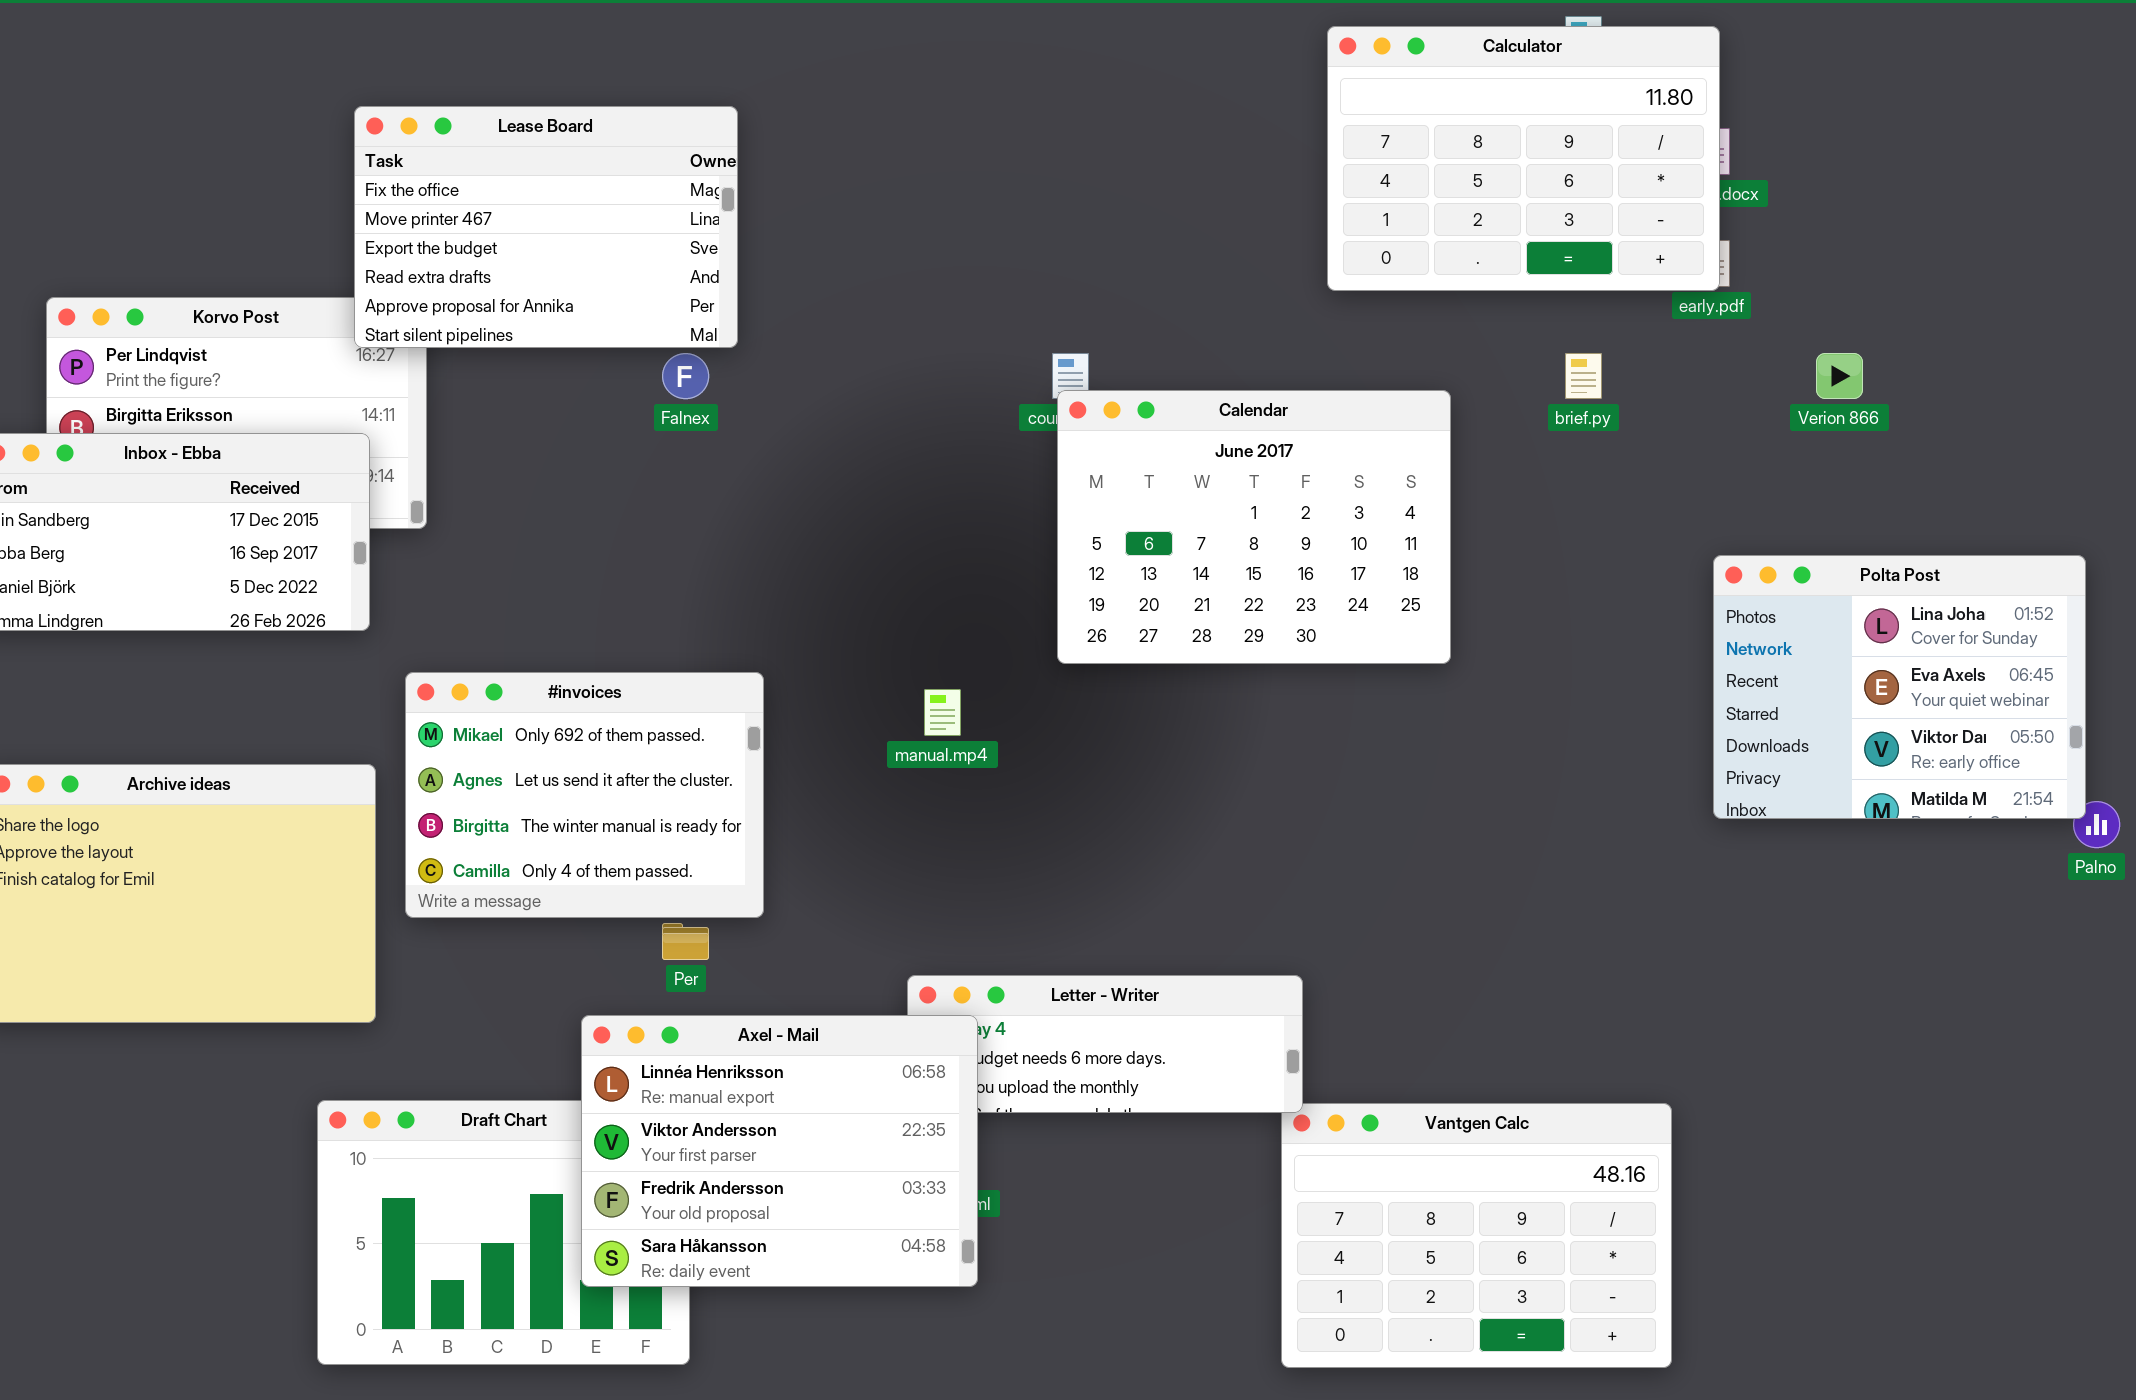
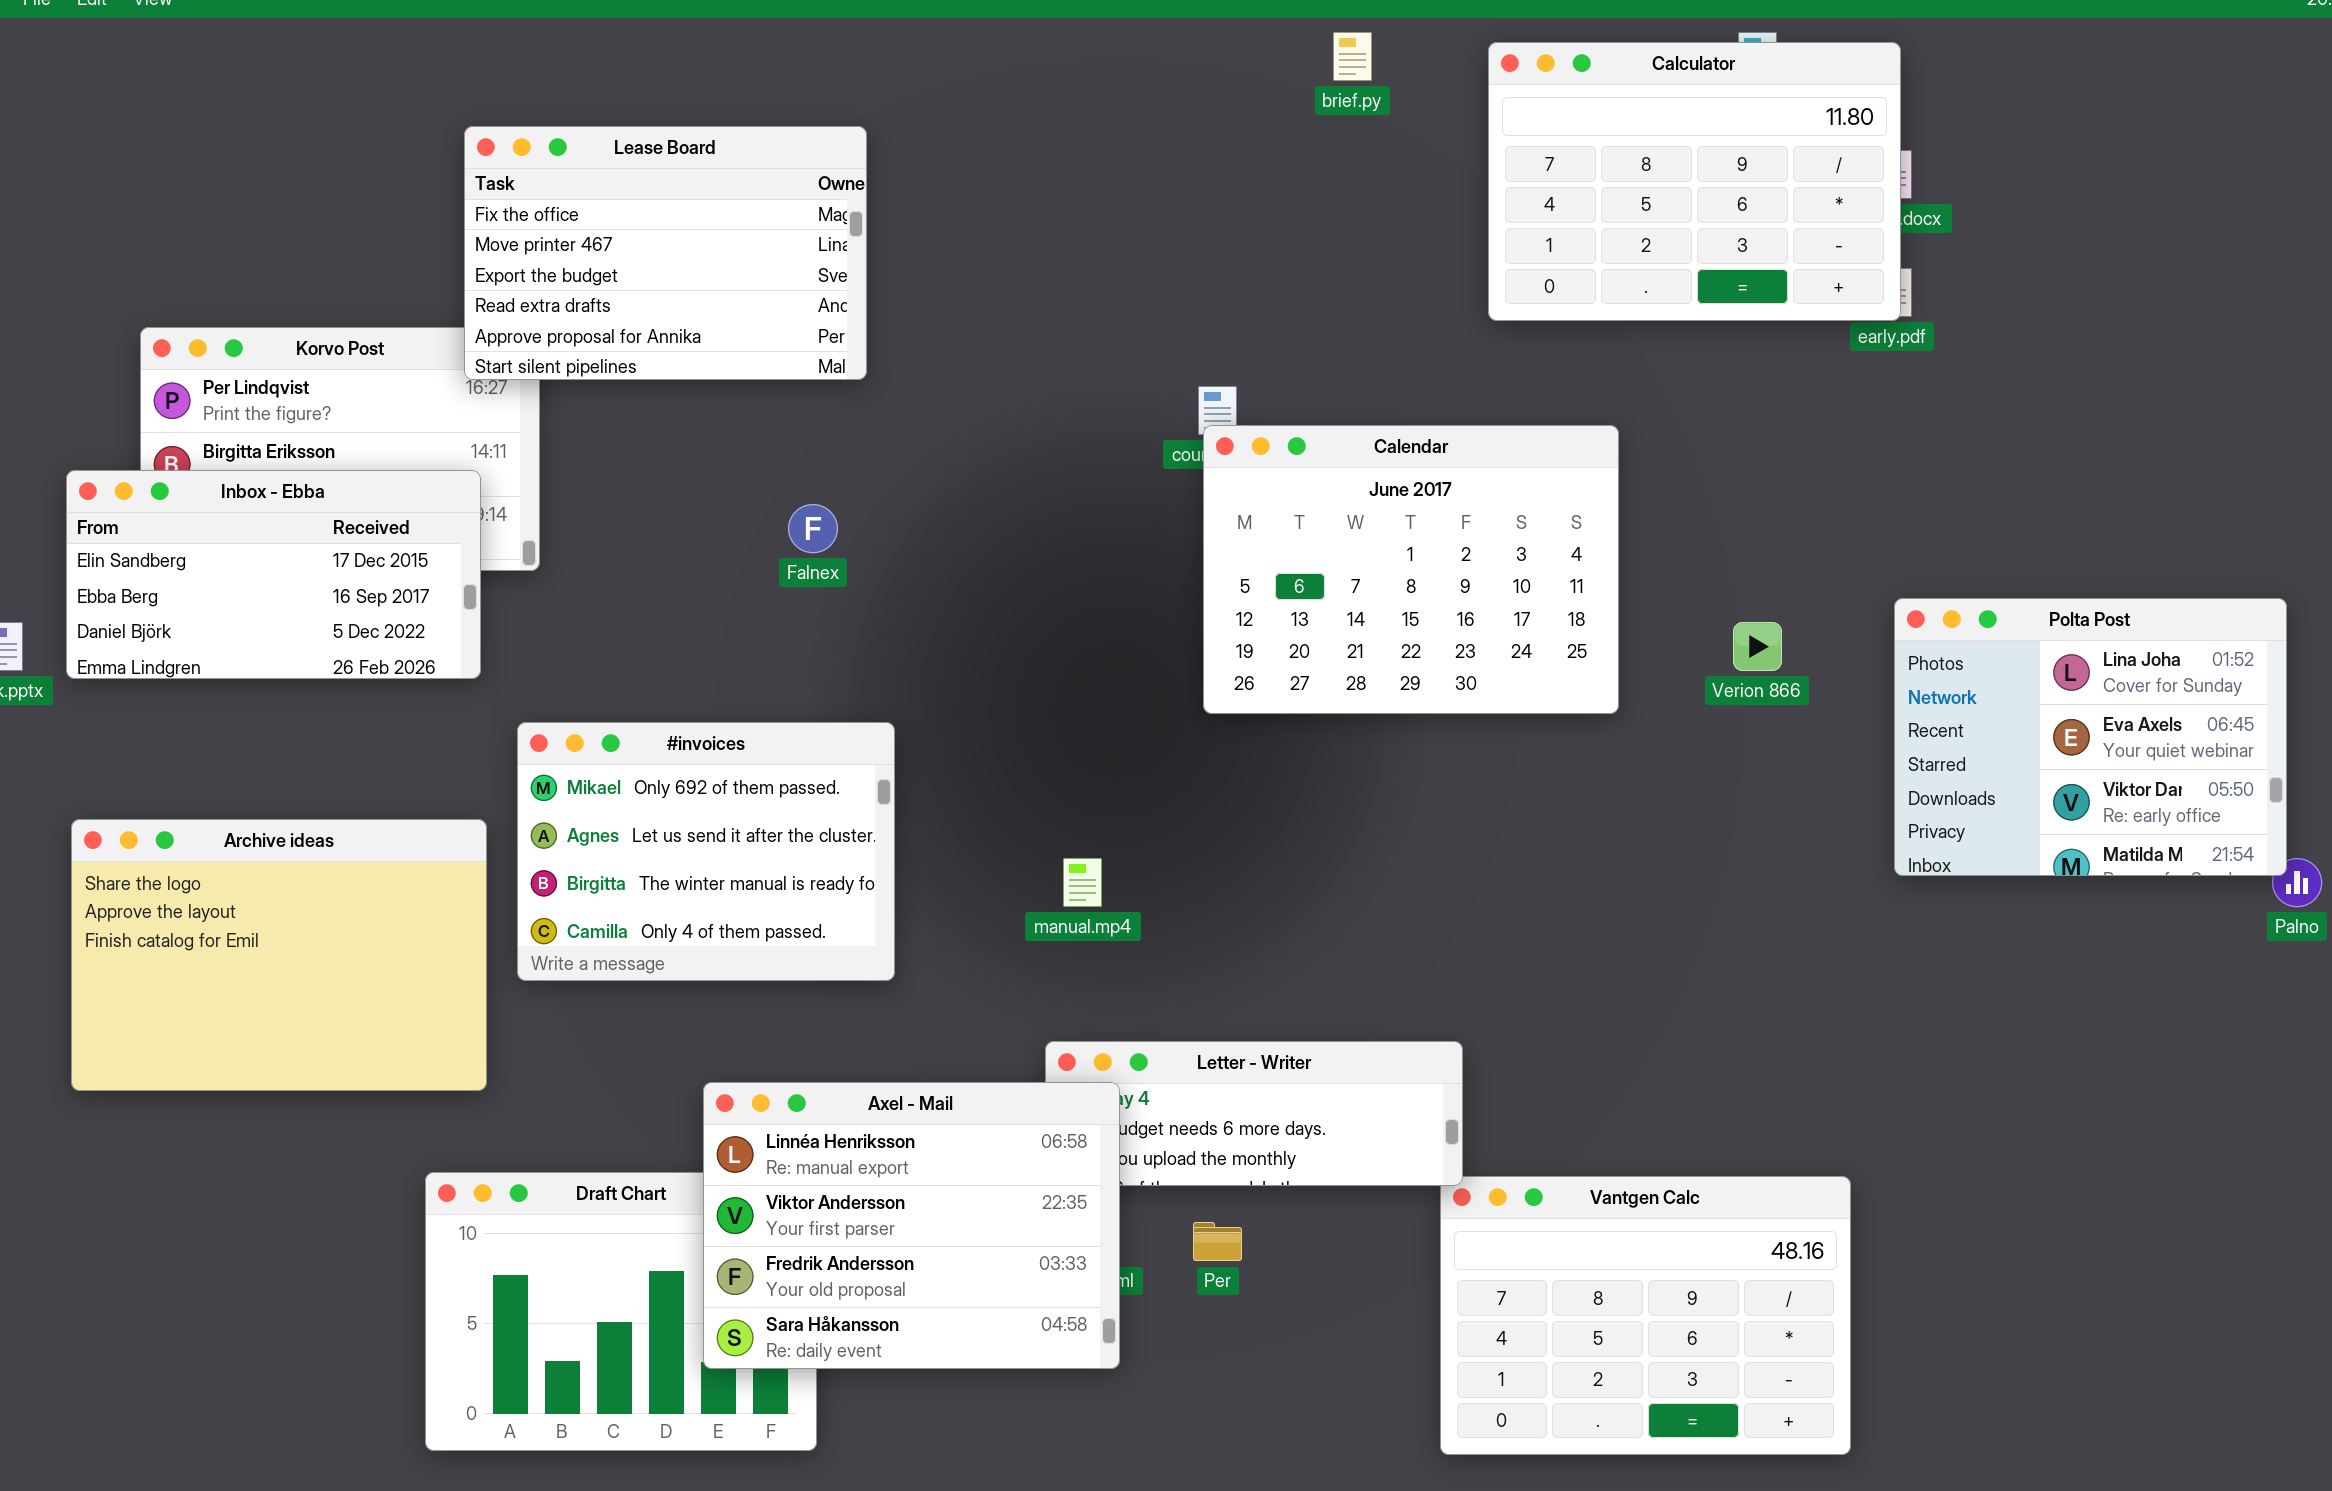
Falnex: [662,353,709,399] -> [788,504,838,553], moved
brief.py: [1565,353,1602,399] -> [1333,32,1372,81], moved
Verion 866: [1816,353,1863,399] -> [1733,622,1782,671], moved
manual.mp4: [924,689,961,736] -> [1063,858,1102,907], moved
Per: [662,923,709,960] -> [1193,1222,1242,1261], moved

